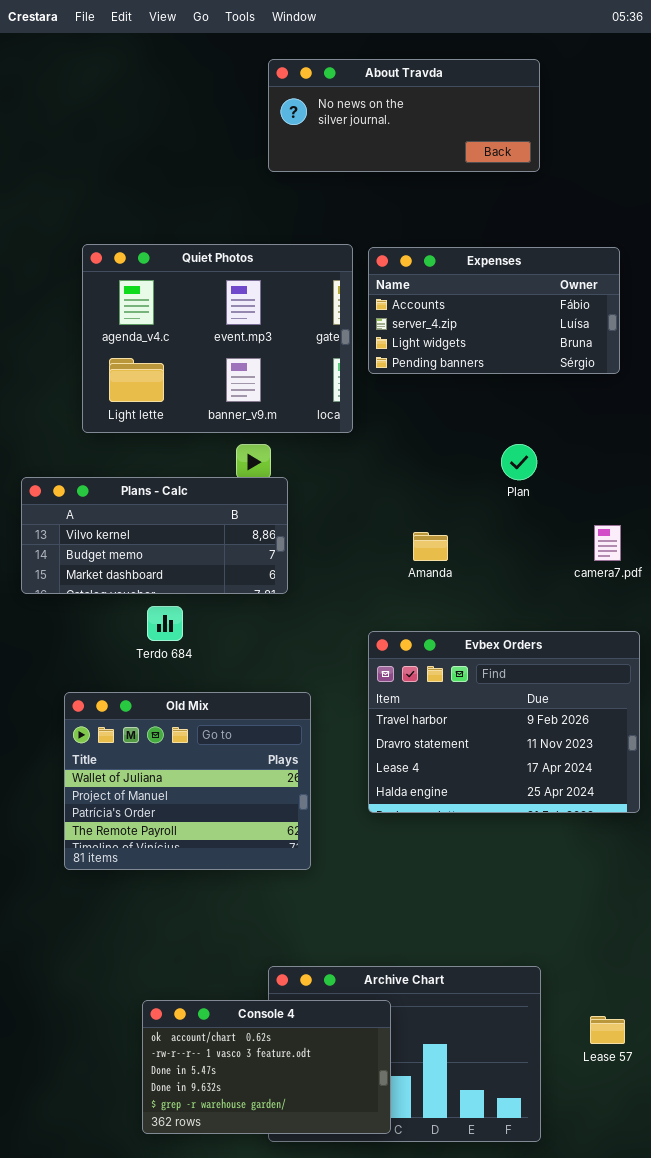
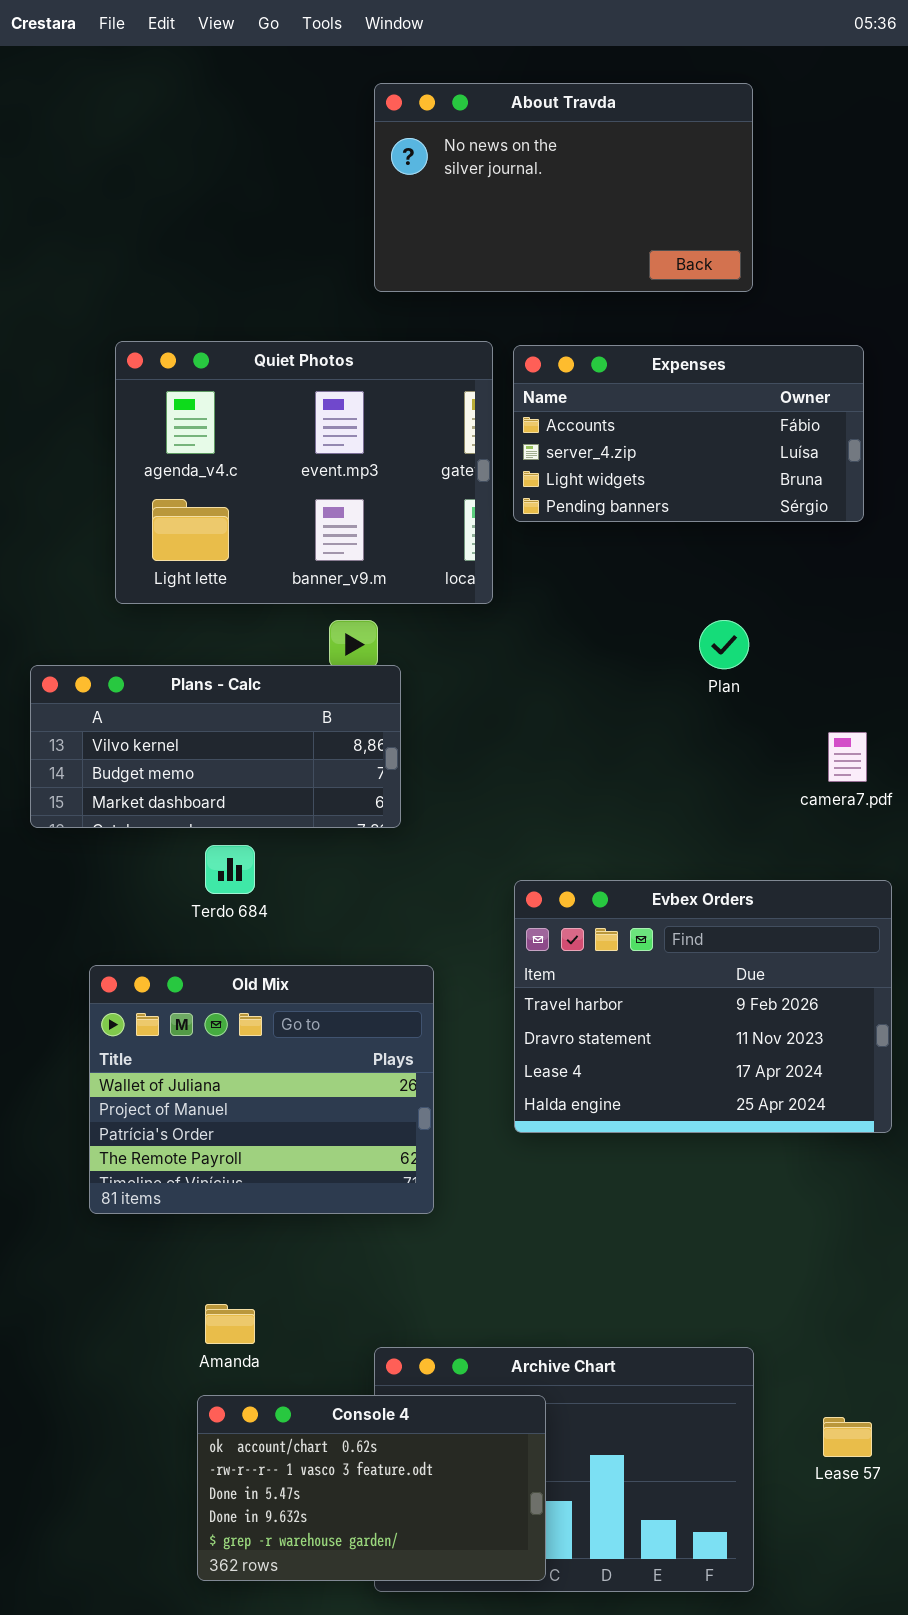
About Travda: [268,59,540,172] -> [374,83,753,292], resized
Amanda: [413,532,448,561] -> [205,1304,255,1344], moved

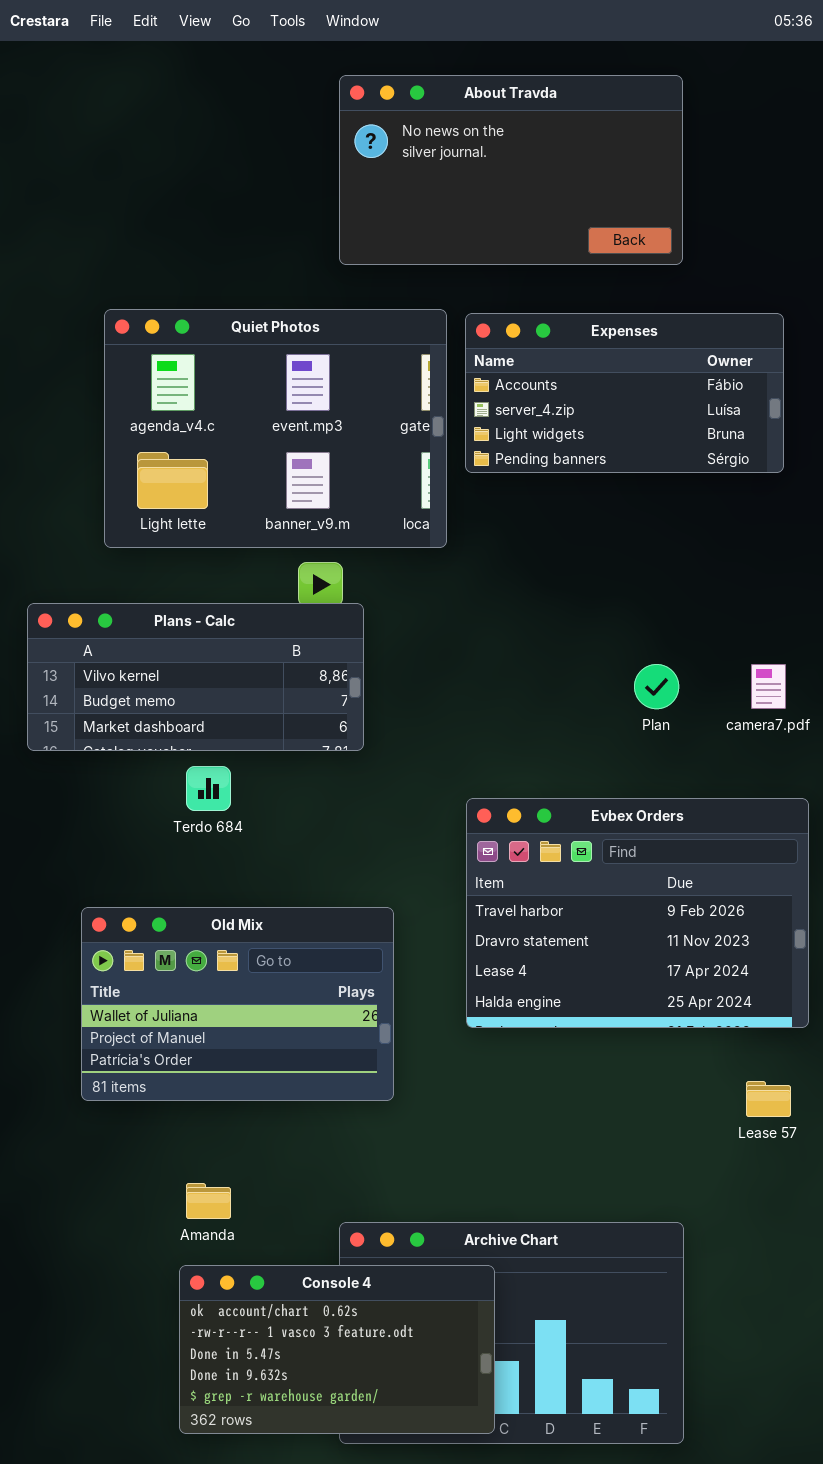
Plan: [699,620,749,669] -> [634,664,679,709], moved
Old Mix: [89,965,434,1214] -> [81,907,394,1101], resized
Lease 57: [823,1417,872,1457] -> [746,1081,791,1117], moved

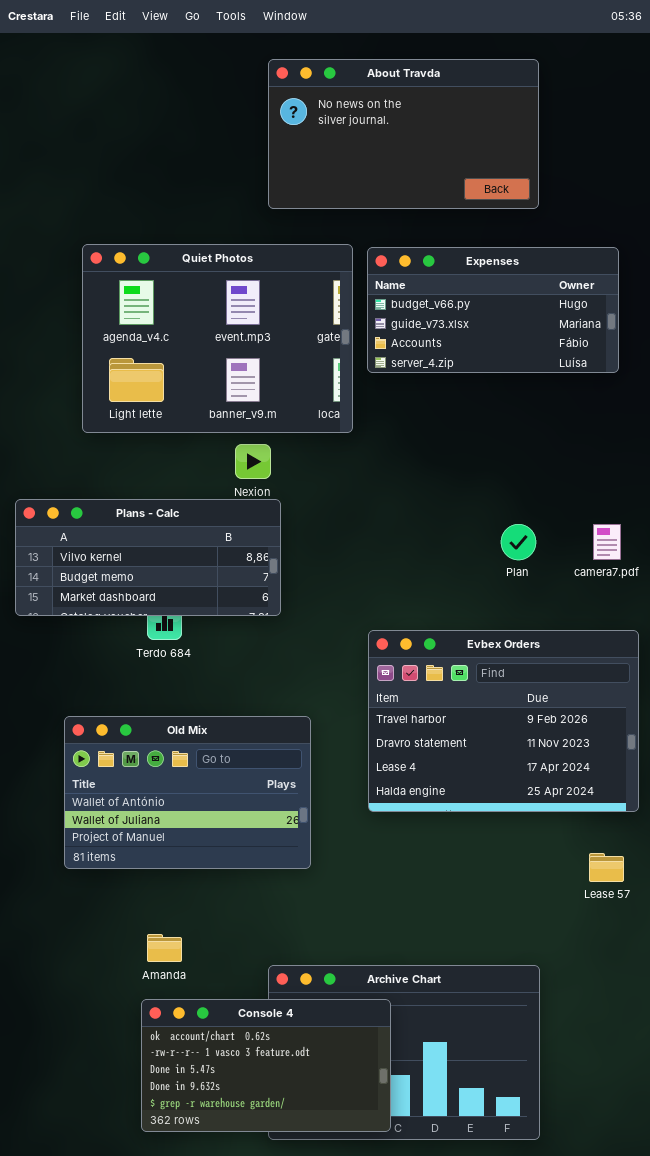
Expenses: [465,313,784,473] -> [367,247,619,373], scrolled up 2 rows
Plans - Calc: [27,603,364,751] -> [15,499,281,616], moved
Old Mix: [81,907,394,1101] -> [64,716,311,869], scrolled up 1 row

